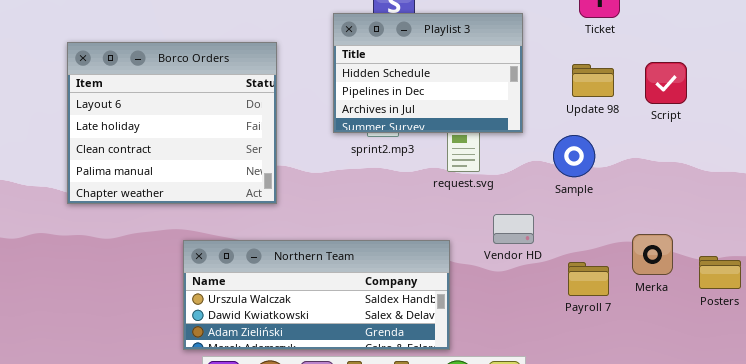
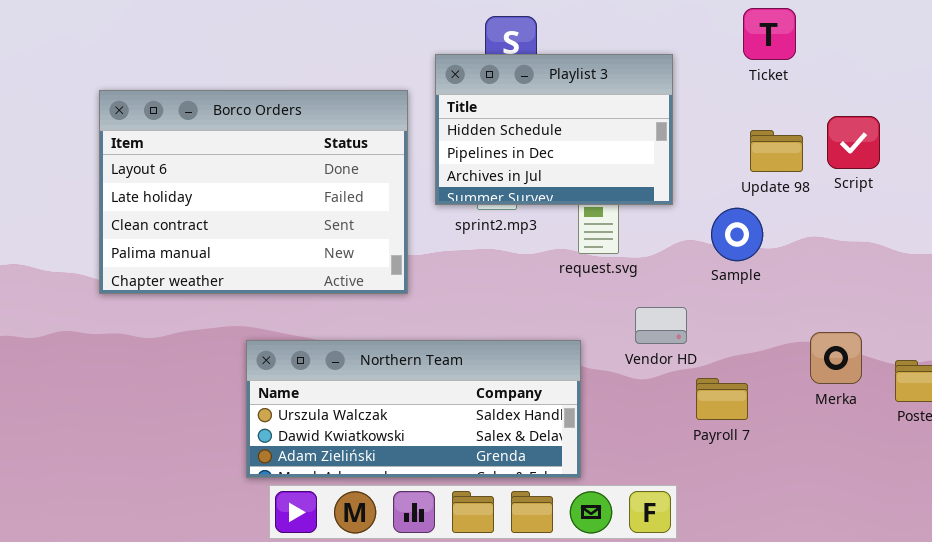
Borco Orders: [67,42,277,204] -> [99,90,408,294], resized
Update 98: [572,64,614,97] -> [750,130,803,172], moved
Payroll 7: [568,262,609,296] -> [696,378,748,420], moved

